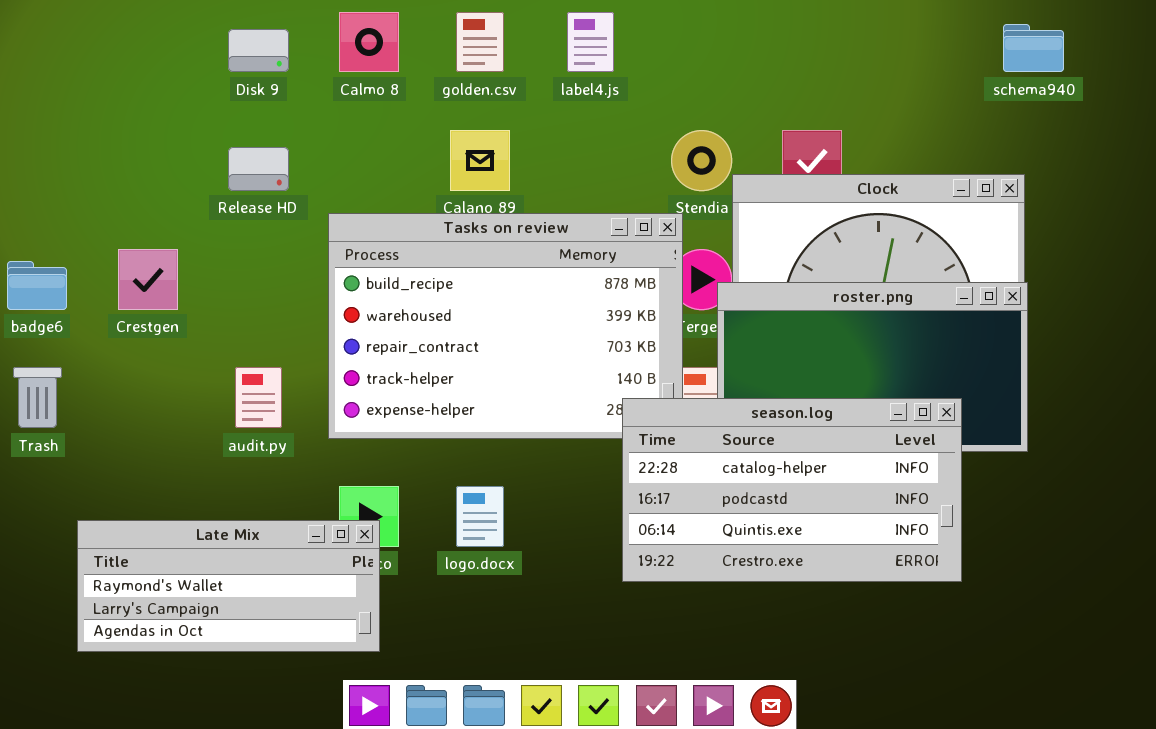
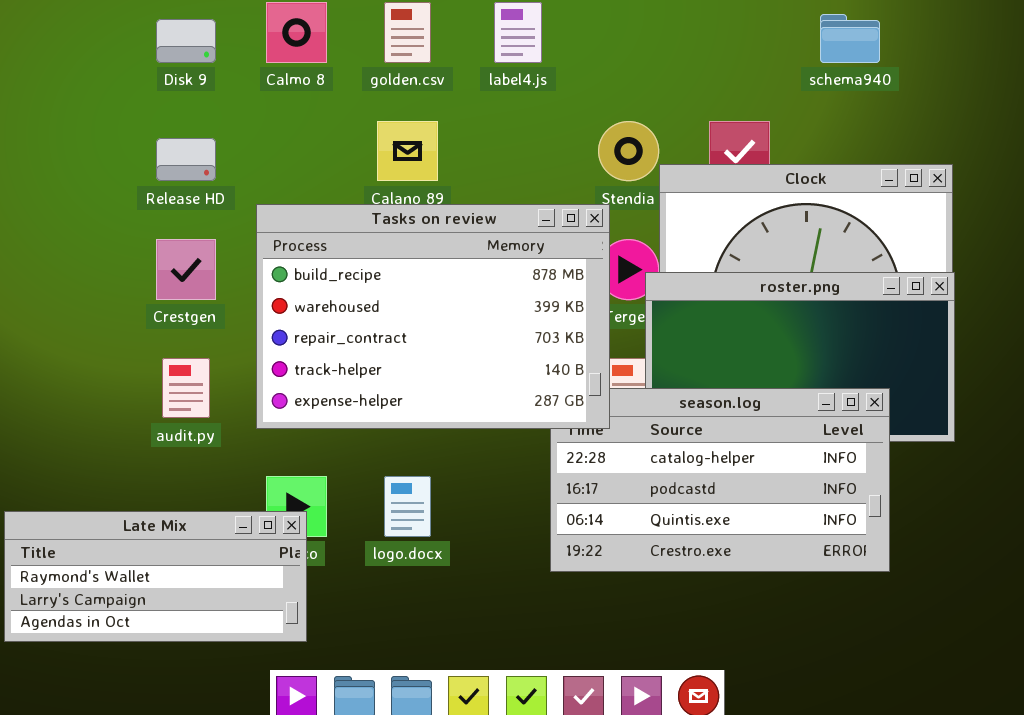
schema940: [1003,24,1064,72] -> [820,14,880,63], moved
Tasks on review: [328,213,683,439] -> [256,204,610,429], raised
Crestgen: [118,249,178,310] -> [156,239,216,300], moved

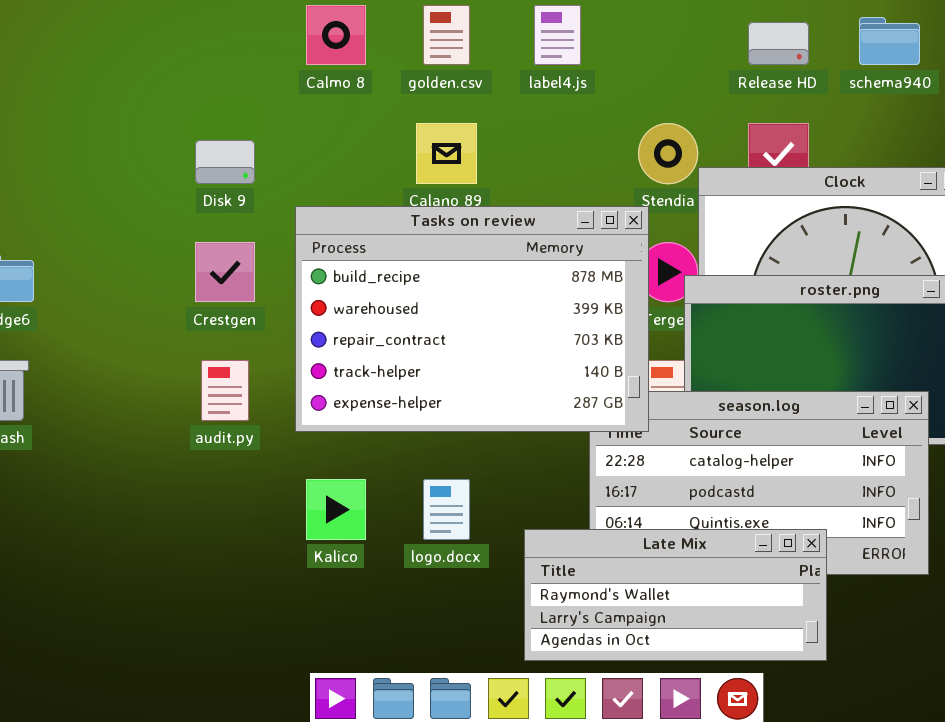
Disk 9: [156,19,216,63] -> [195,140,255,184], moved
Release HD: [156,138,216,181] -> [748,22,809,65], moved
Late Mix: [4,511,307,642] -> [524,529,827,661], moved

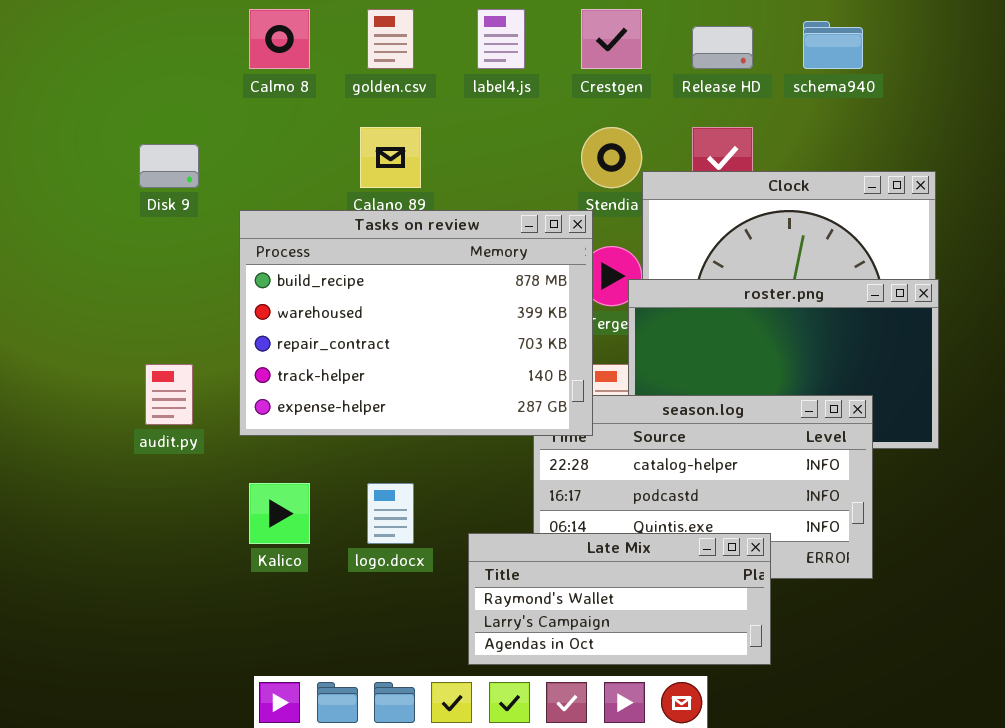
Crestgen: [195,242,255,302] -> [581,9,642,69], moved

